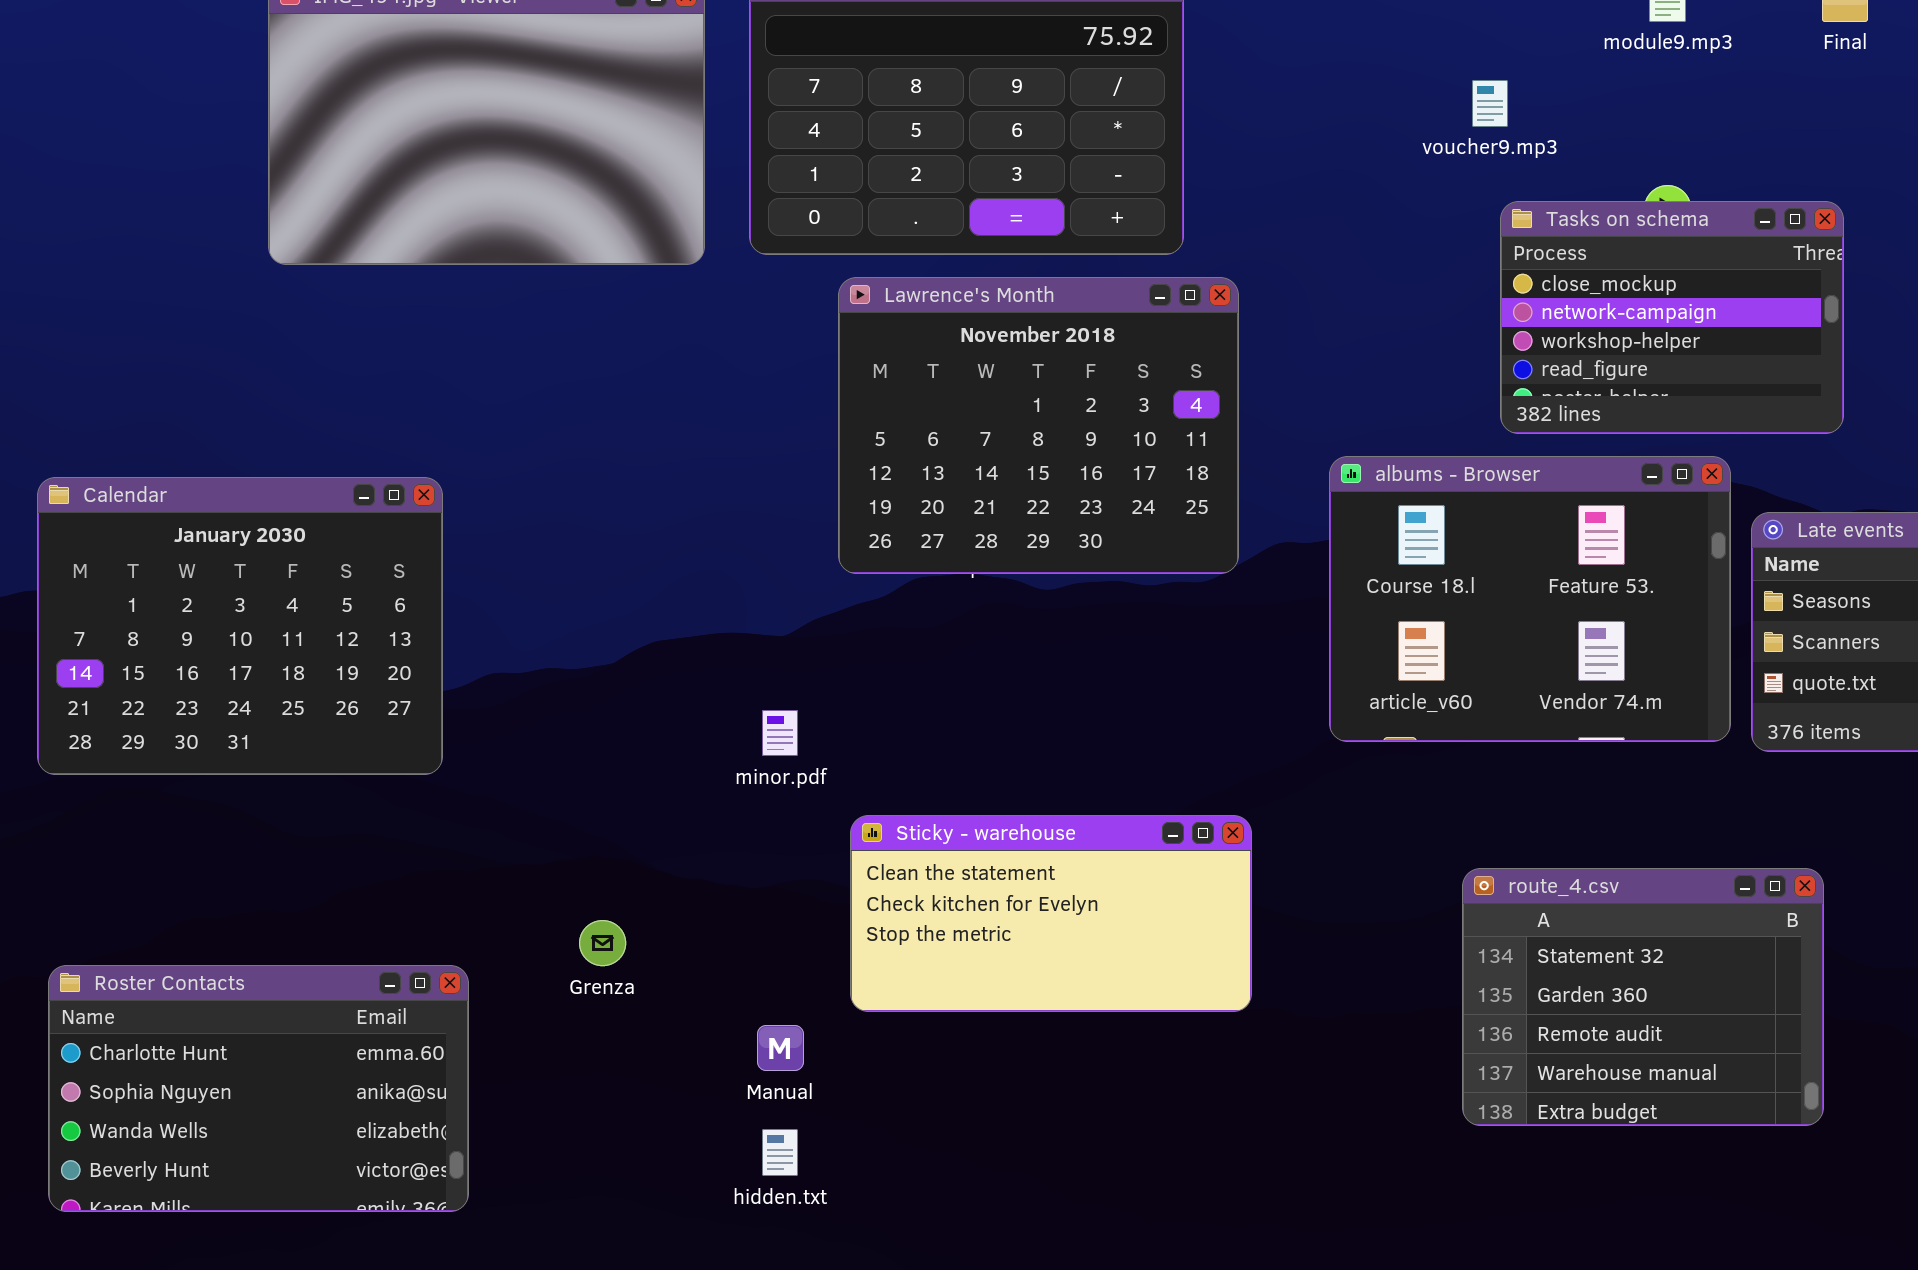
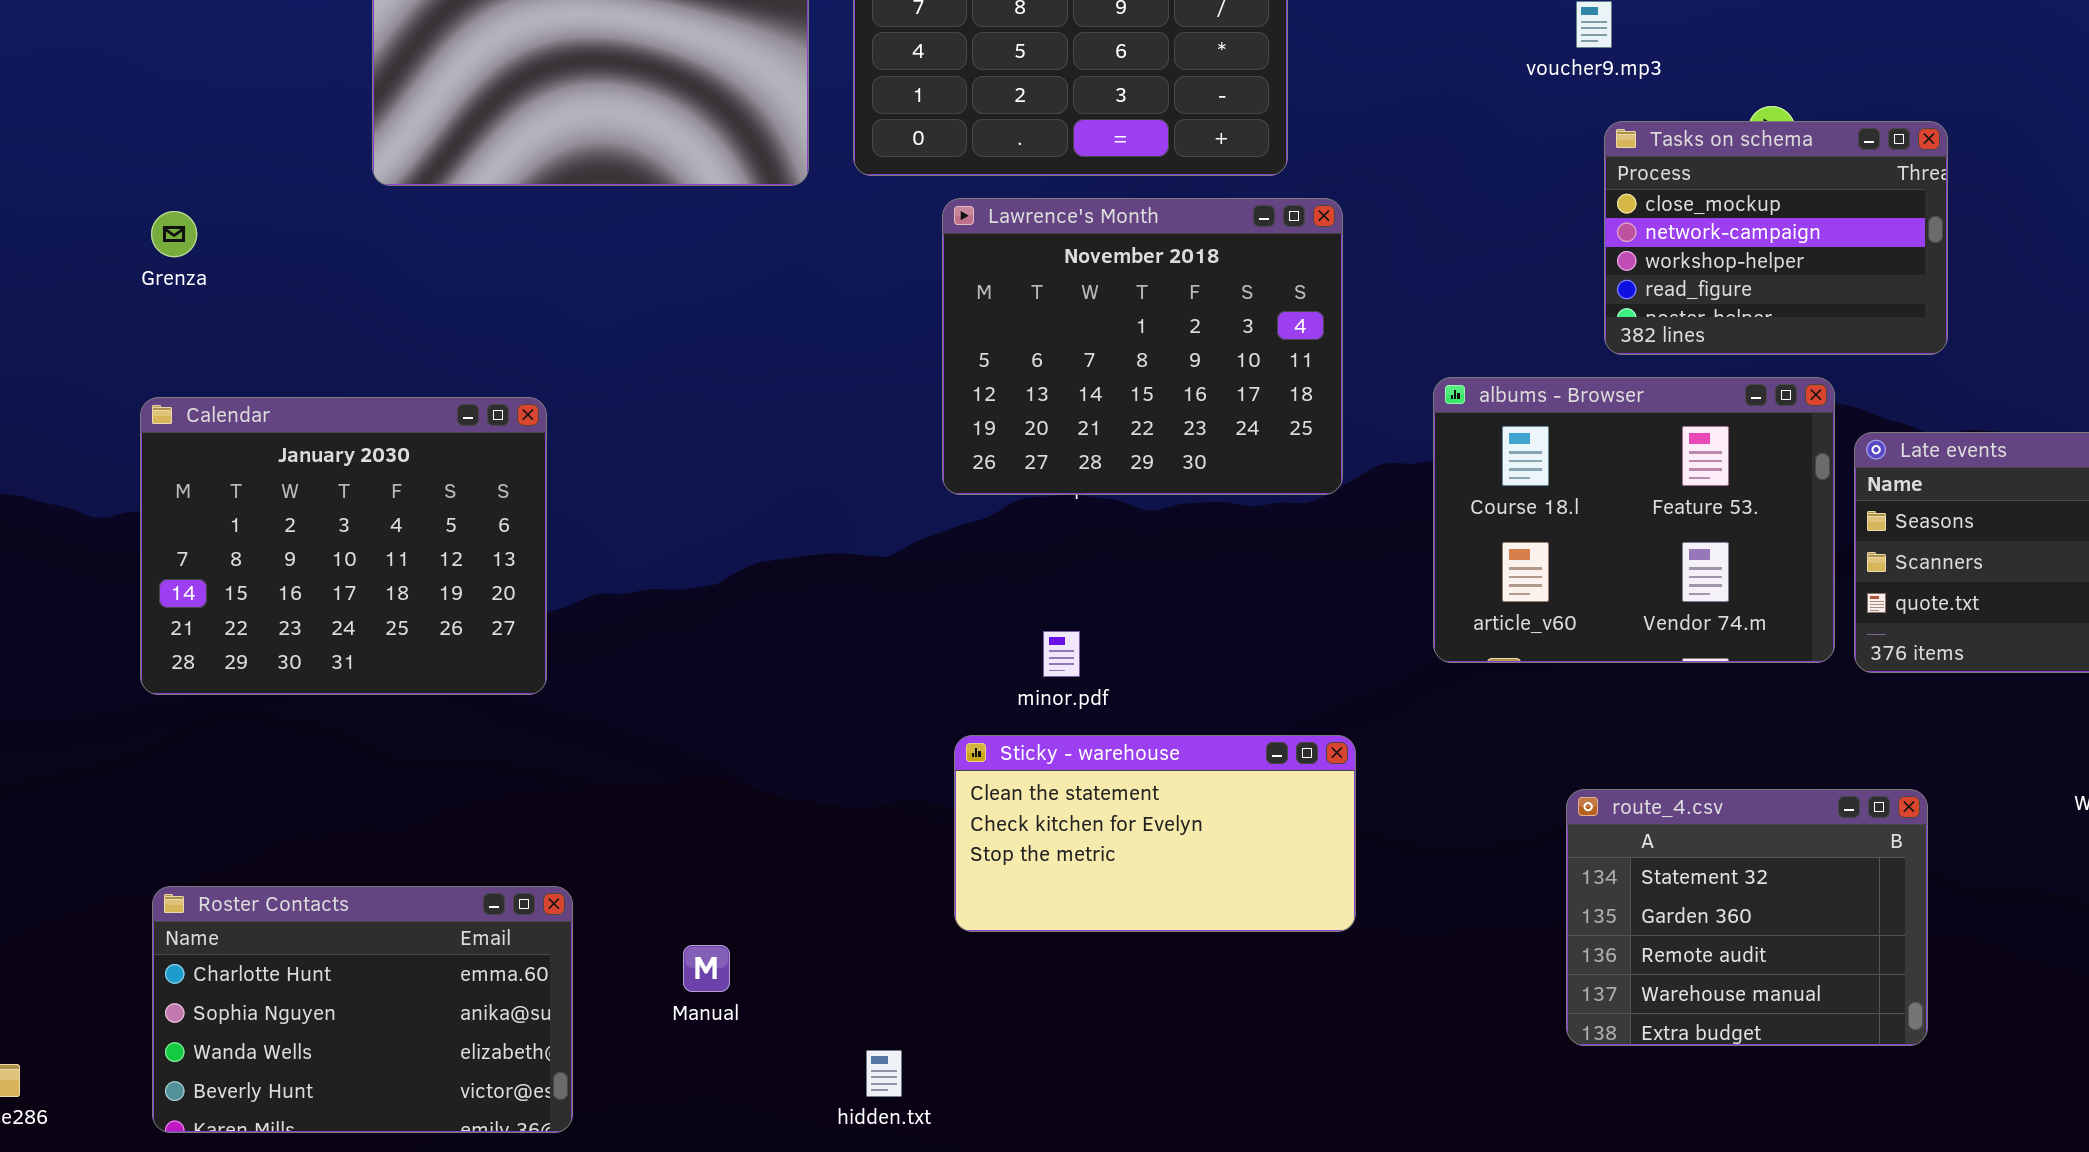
minor.pdf: [762,710,798,756] -> [1043,631,1080,677], moved
Grenza: [579,920,626,966] -> [151,211,197,257], moved
Manual: [757,1025,804,1071] -> [683,945,730,992], moved

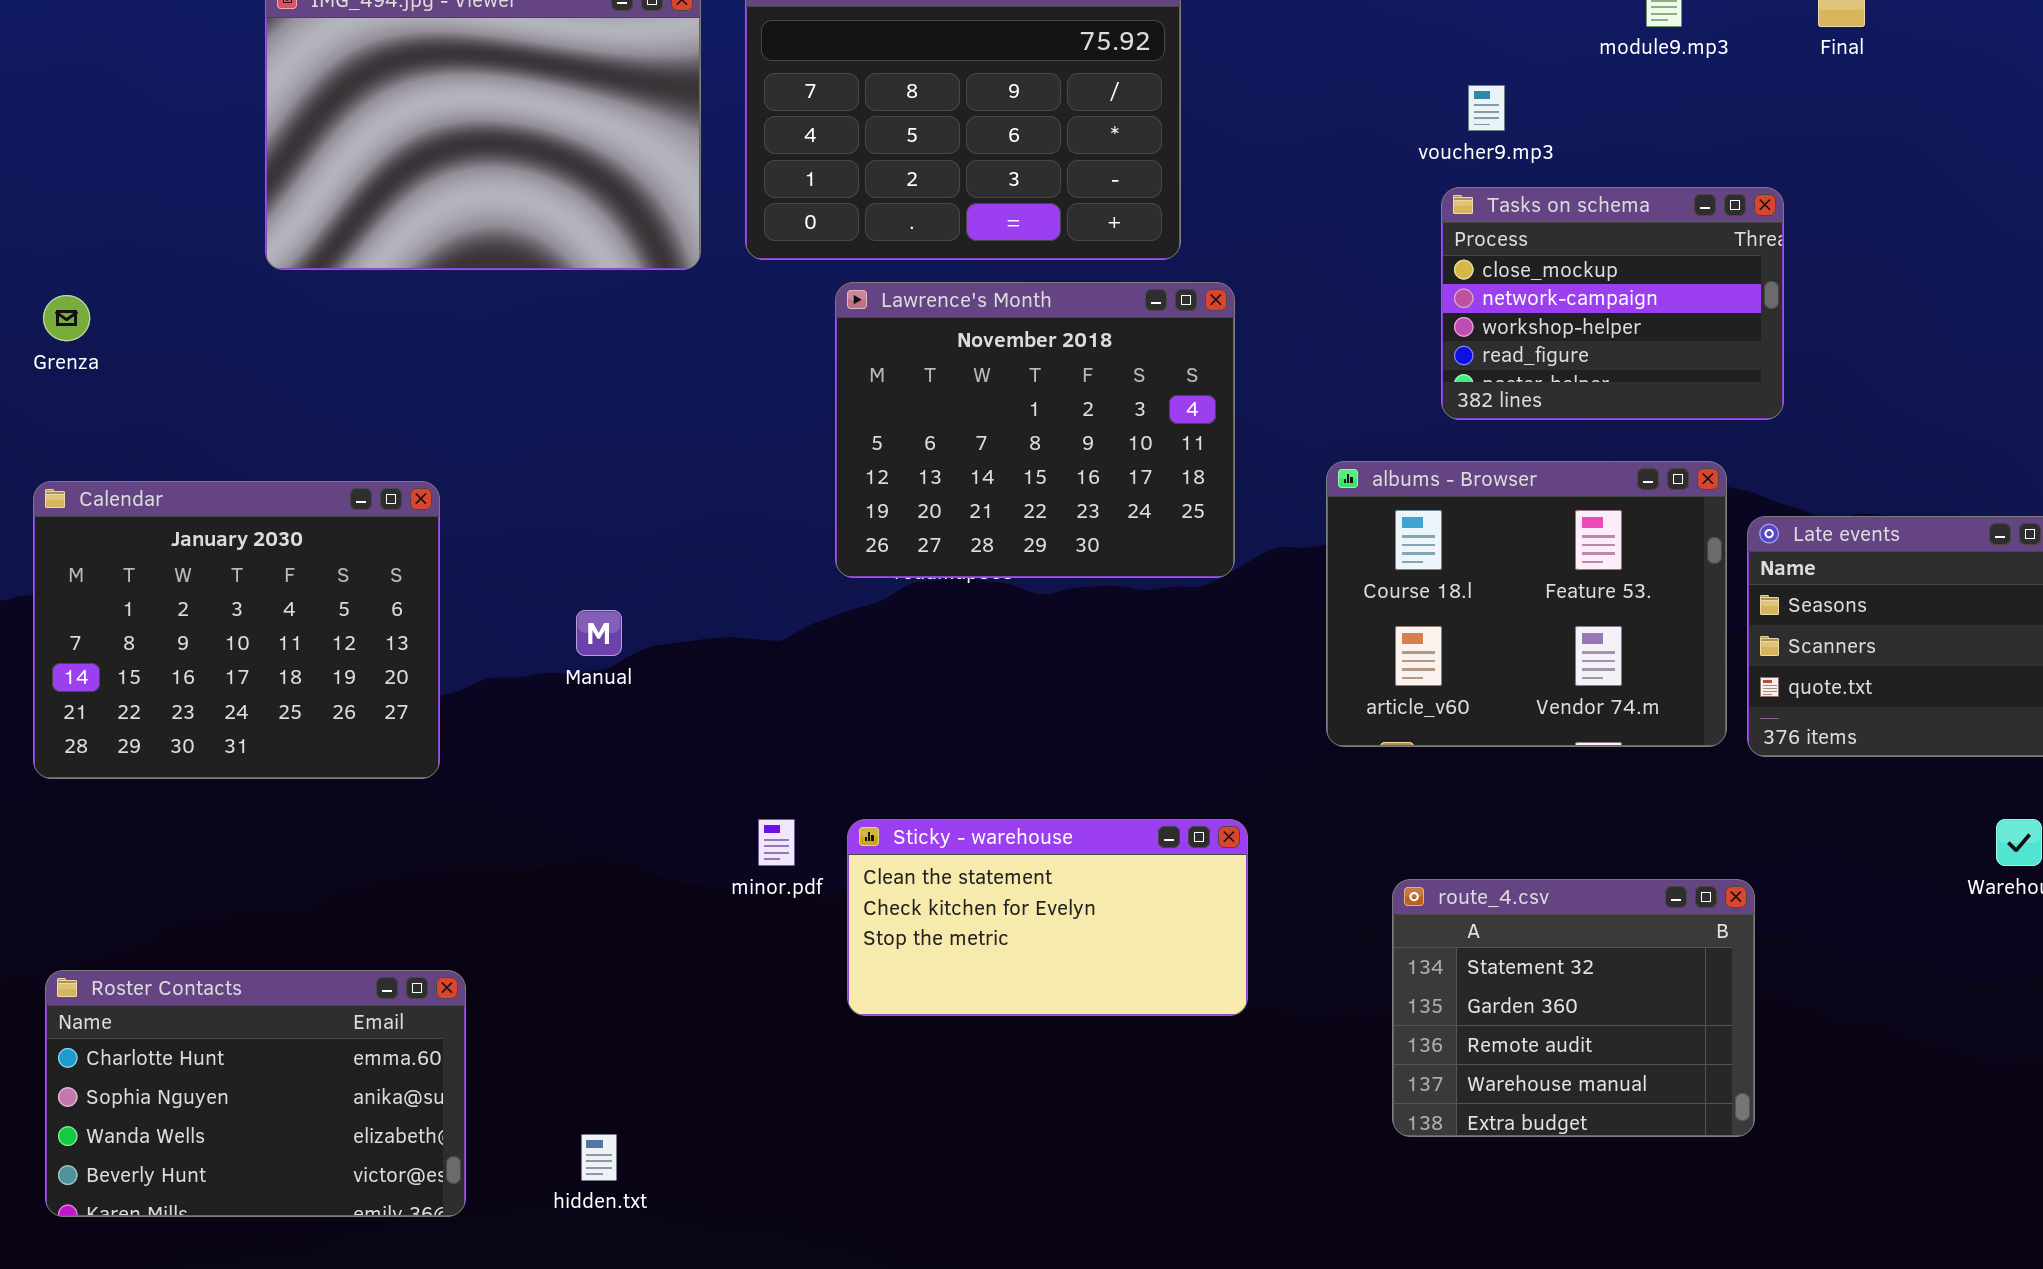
Tasks on schema: [1604,121,1948,355] -> [1441,187,1784,420], moved
minor.pdf: [1043,631,1080,677] -> [758,819,795,866], moved
route_4.csv: [1566,789,1928,1046] -> [1392,879,1755,1137], moved
Manual: [683,945,730,992] -> [576,610,622,656], moved
hidden.txt: [866,1050,902,1097] -> [581,1134,617,1181], moved

